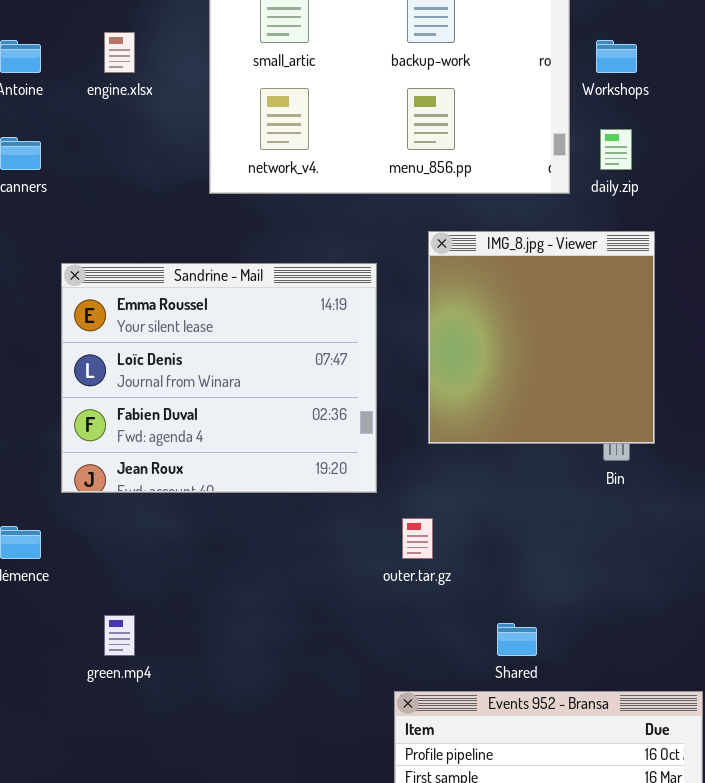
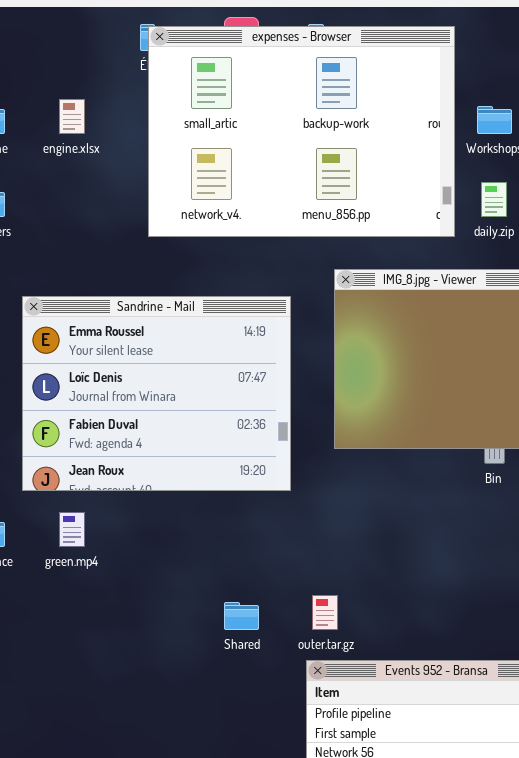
outer.tar.gz: [402,518,433,559] -> [312,595,338,630], moved
green.mp4: [104,615,135,656] -> [59,512,85,547], moved
Shared: [497,623,537,656] -> [224,602,259,630], moved

